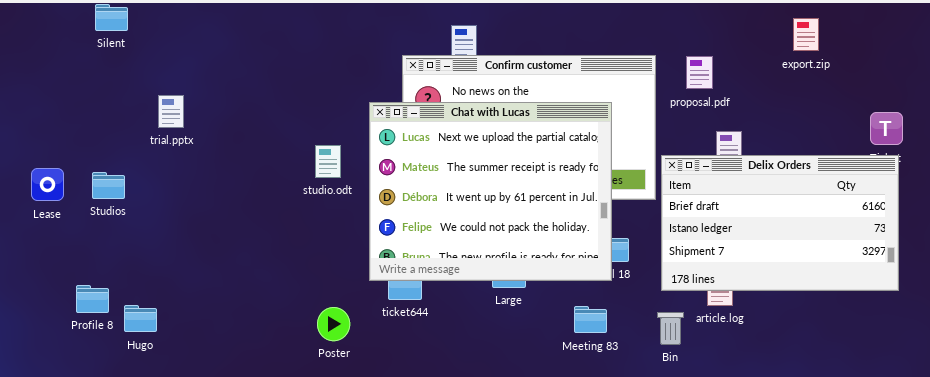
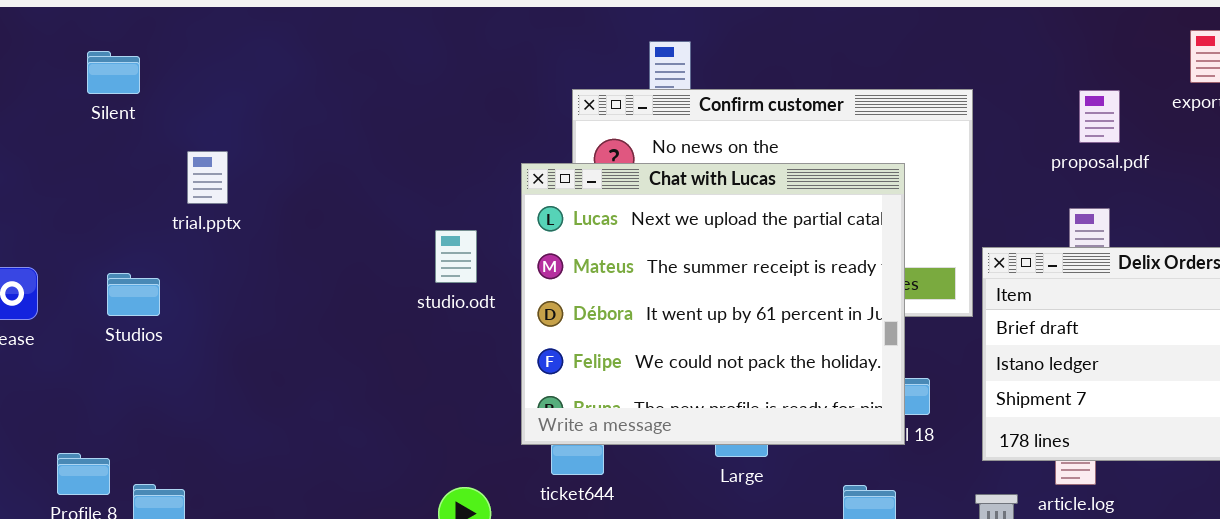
Silent: [95,4,128,31] -> [87,51,140,94], moved
proposal.pdf: [686,56,713,89] -> [1079,90,1120,143], moved
Studios: [92,172,125,199] -> [107,273,160,316], moved

